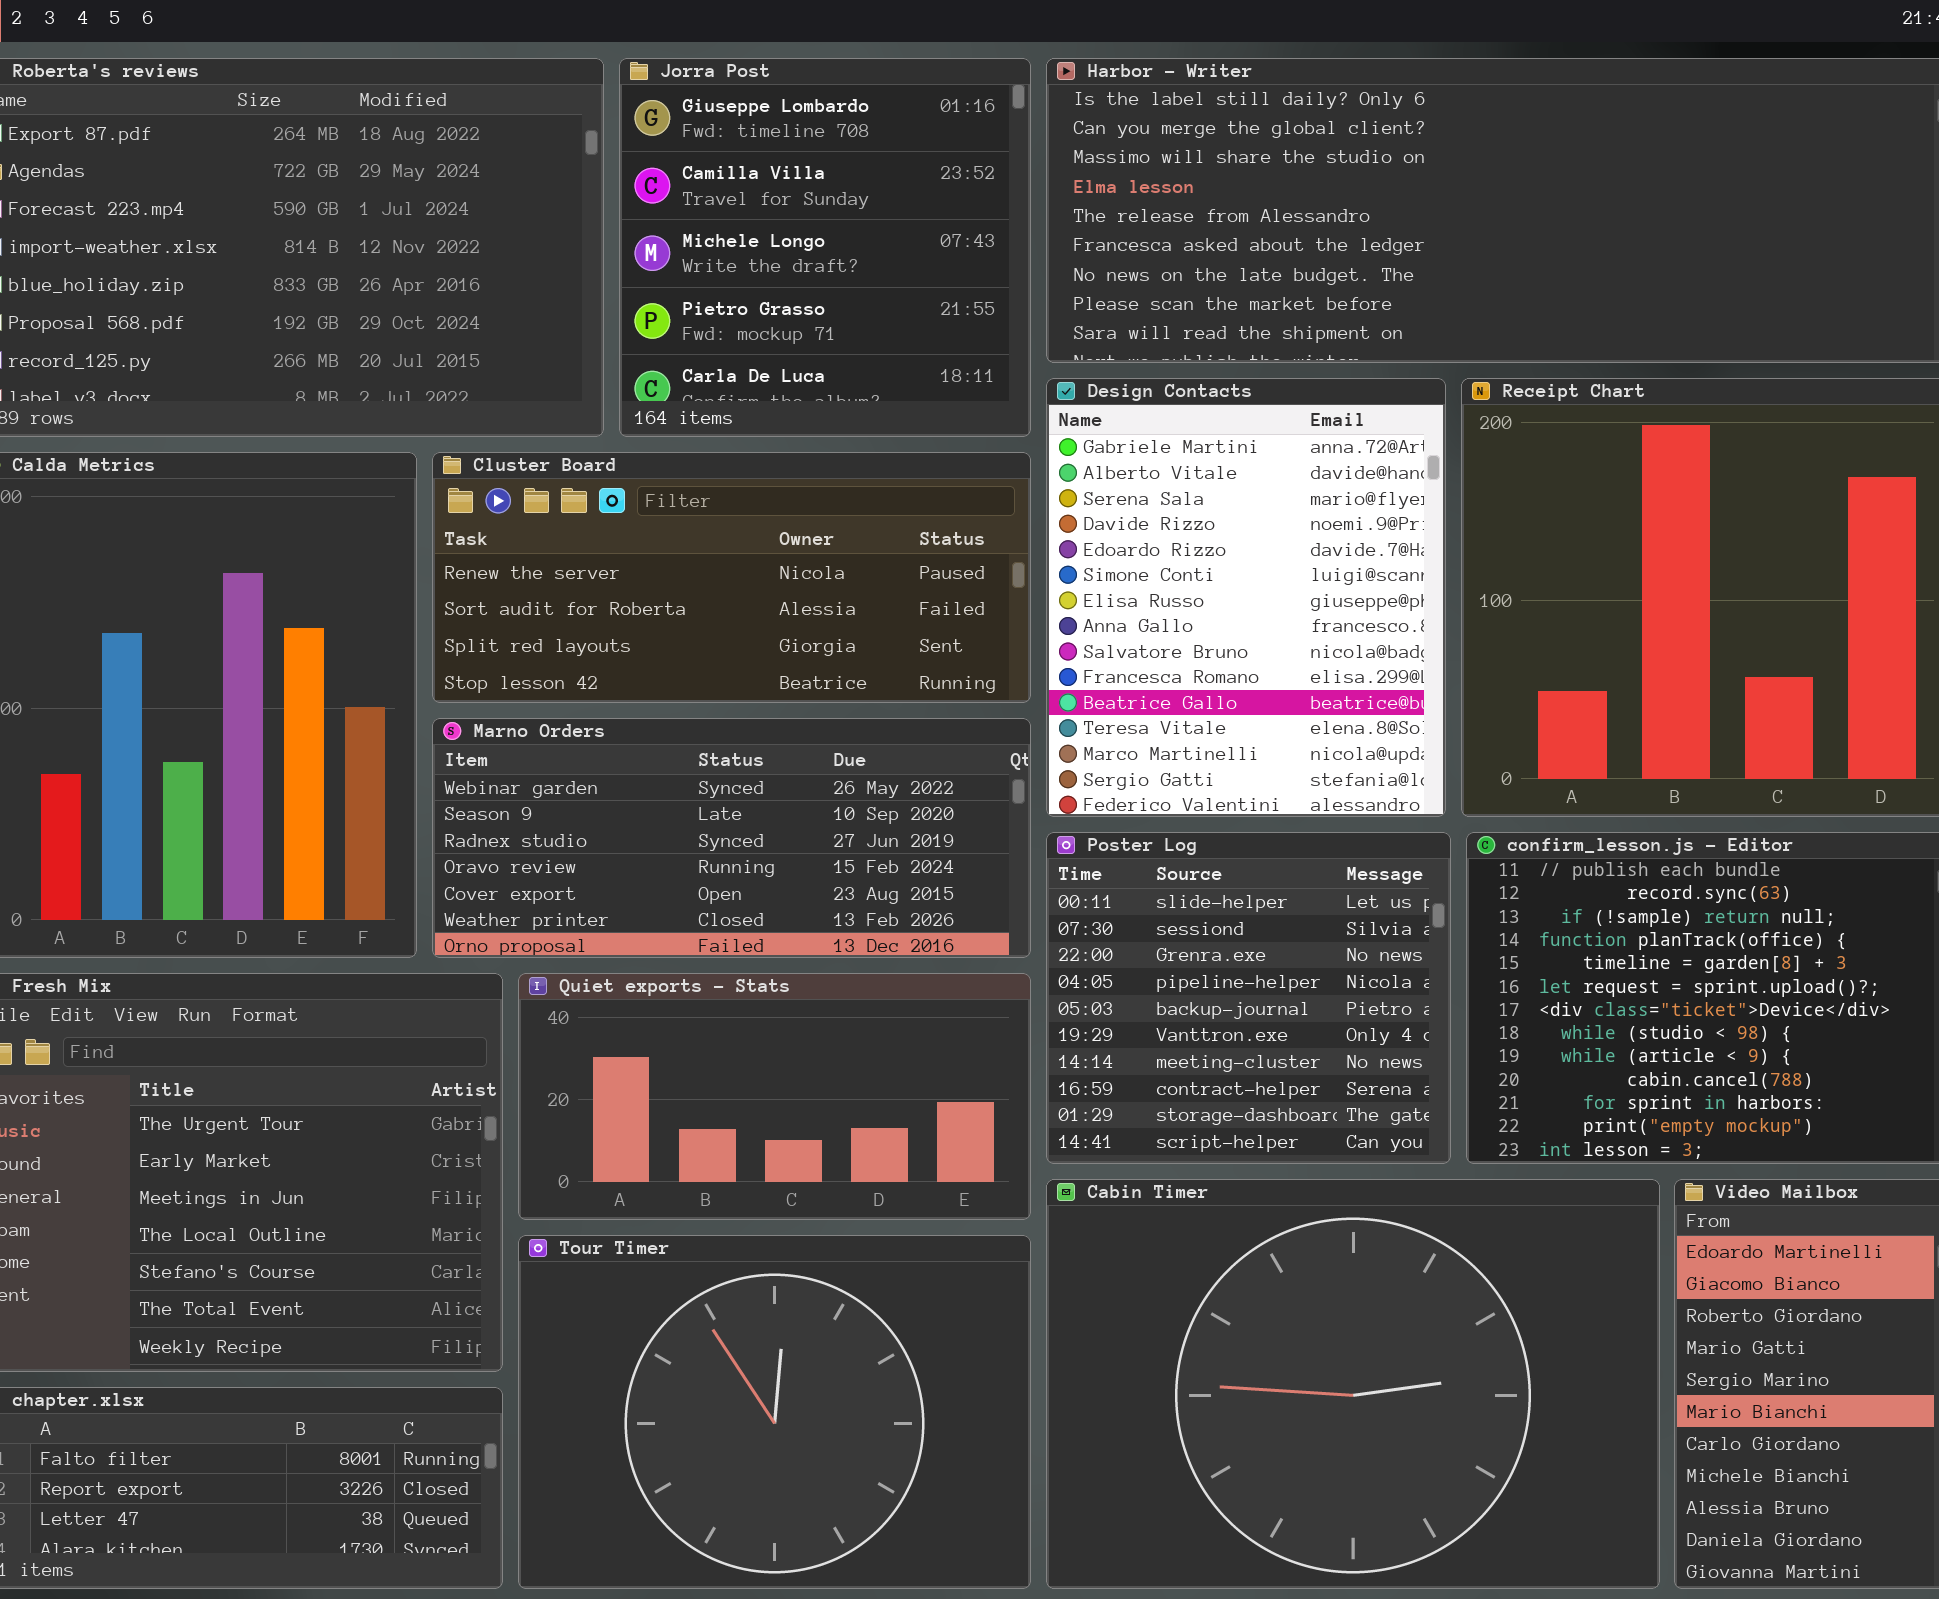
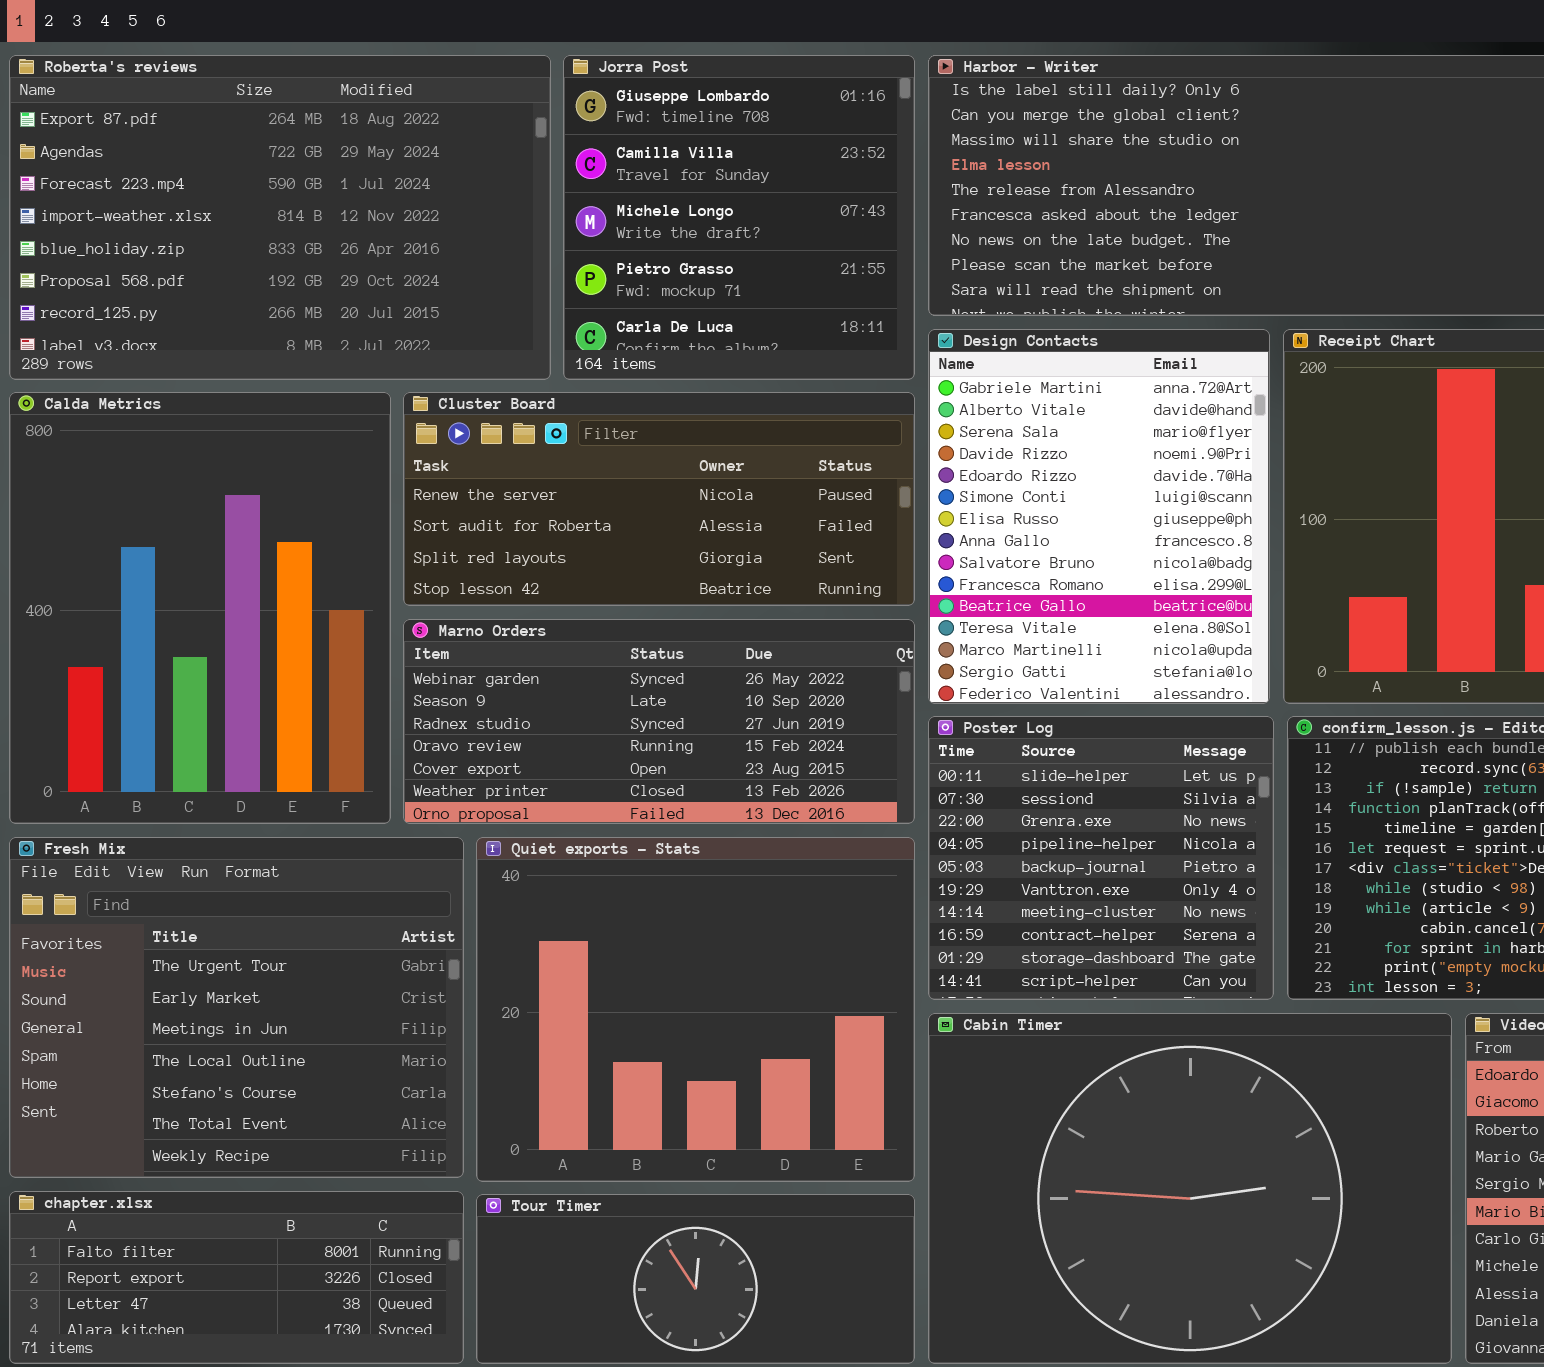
Quiet exports - Stats: [518,973,1031,1220] -> [476,837,915,1182], resized
Tour Timer: [518,1235,1031,1589] -> [476,1194,915,1364], resized

